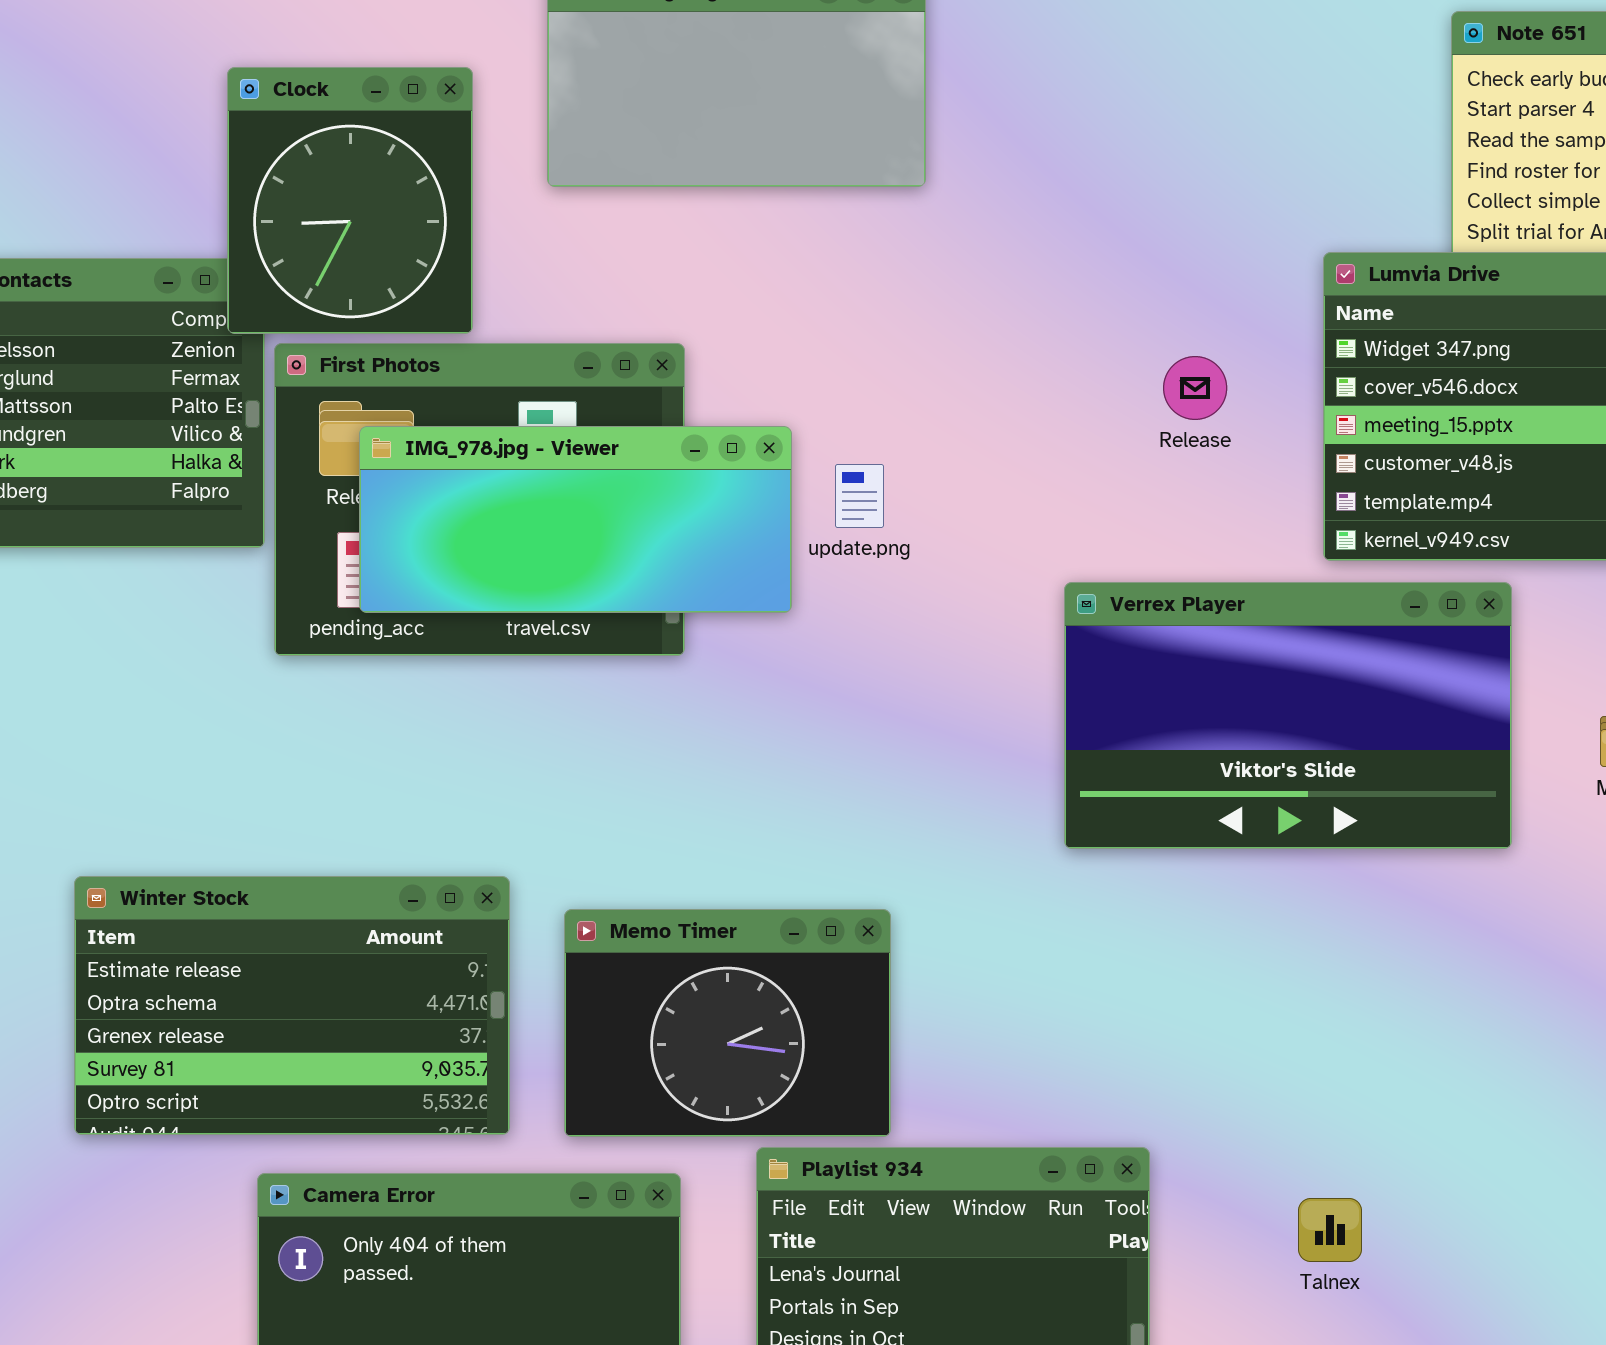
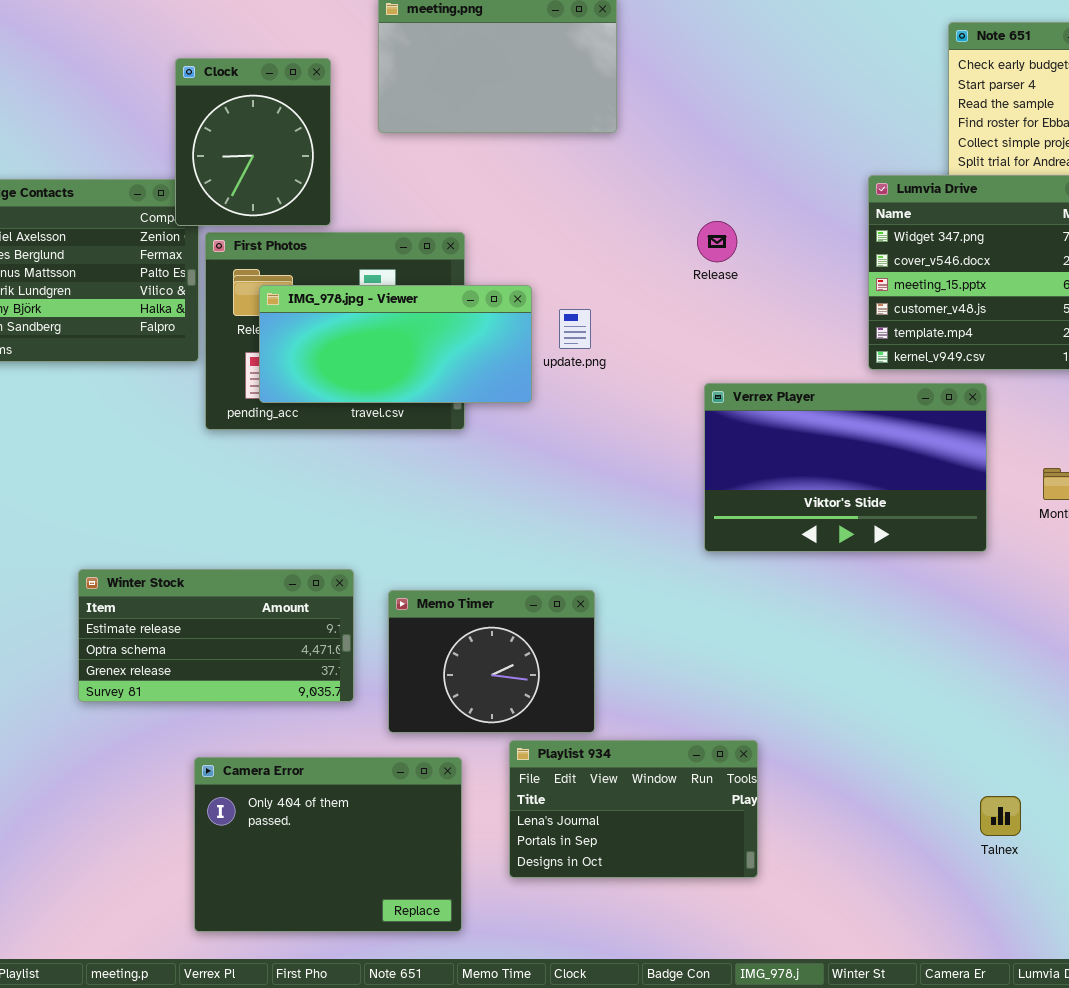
Release: [1163,356,1227,420] -> [697,221,737,262], moved
Winter Stock: [74,876,510,1135] -> [78,569,354,702], resized
Talnex: [1298,1198,1362,1262] -> [980,796,1021,836], moved

